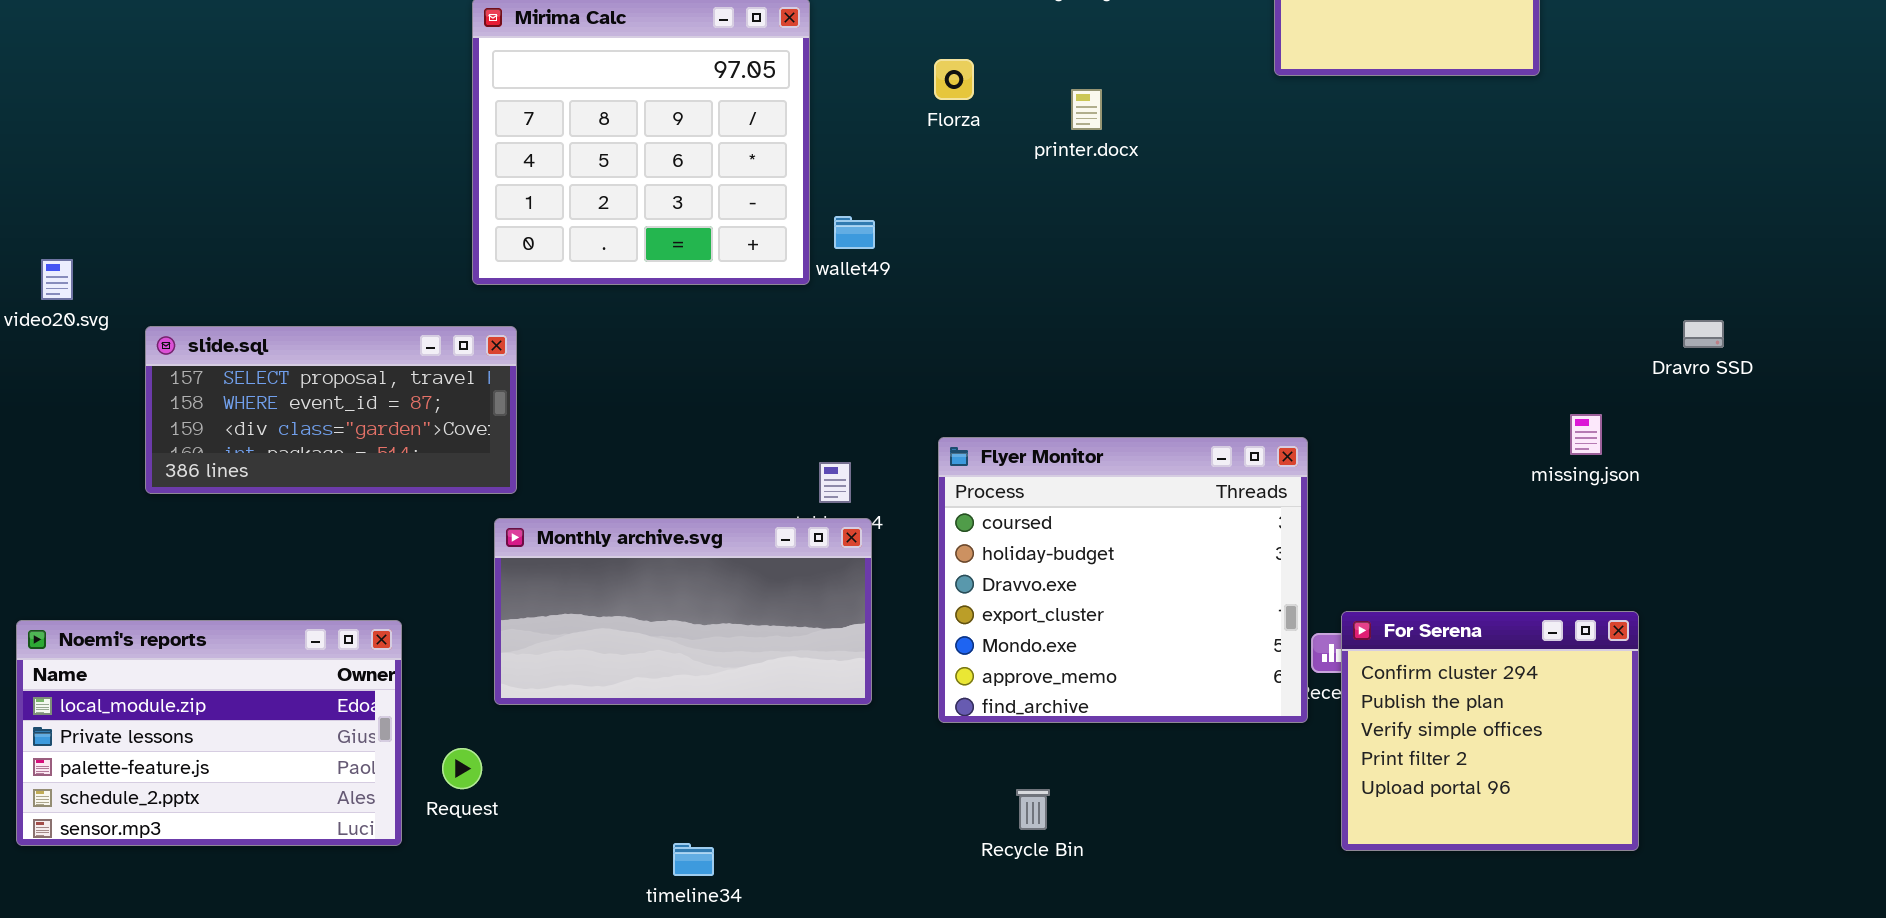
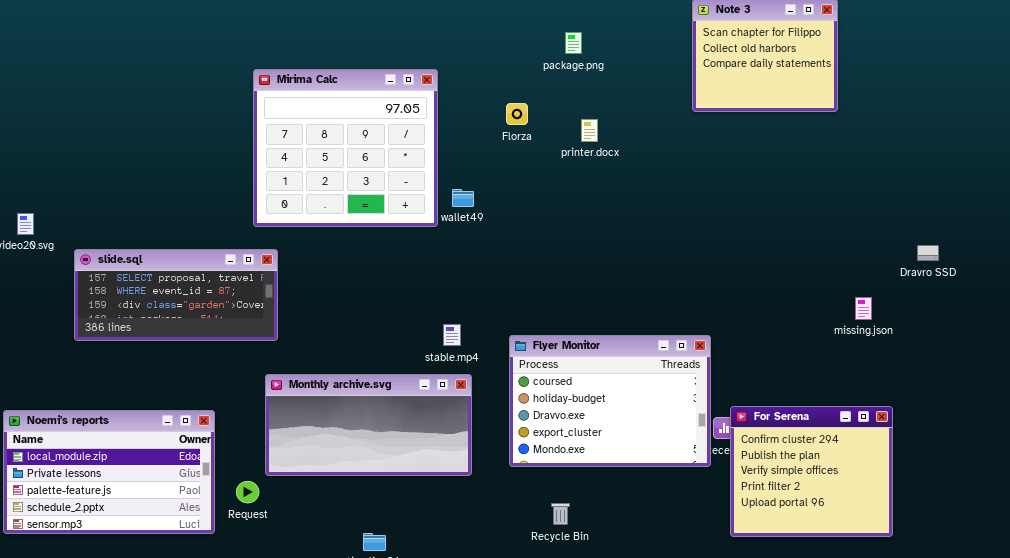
Flyer Monitor: [938,437,1308,723] -> [509,335,711,467], resized
Monthly archive.svg: [494,518,872,705] -> [265,374,472,476], moved

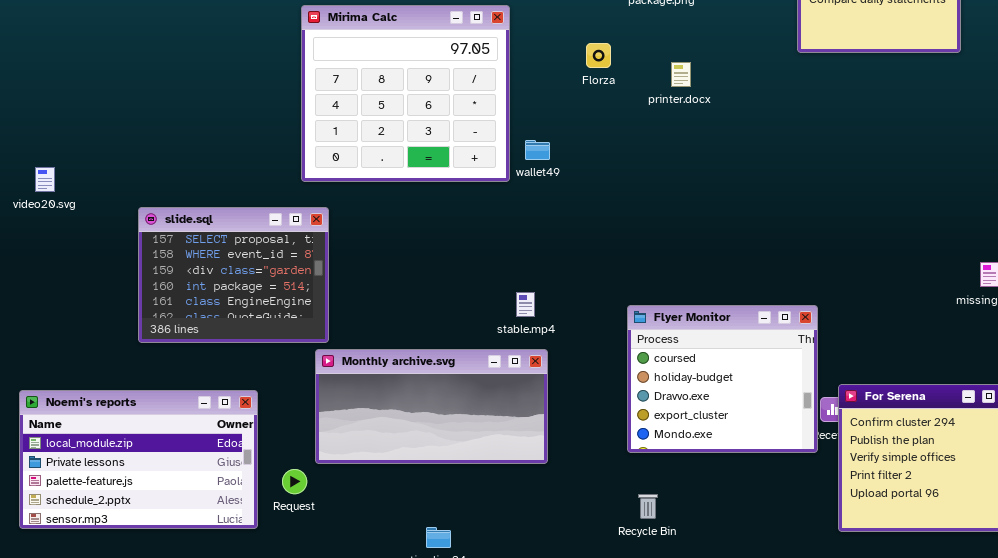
slide.sql: [74,249,278,341] -> [138,207,329,343], resized
Flyer Monitor: [509,335,711,467] -> [627,305,818,453], resized

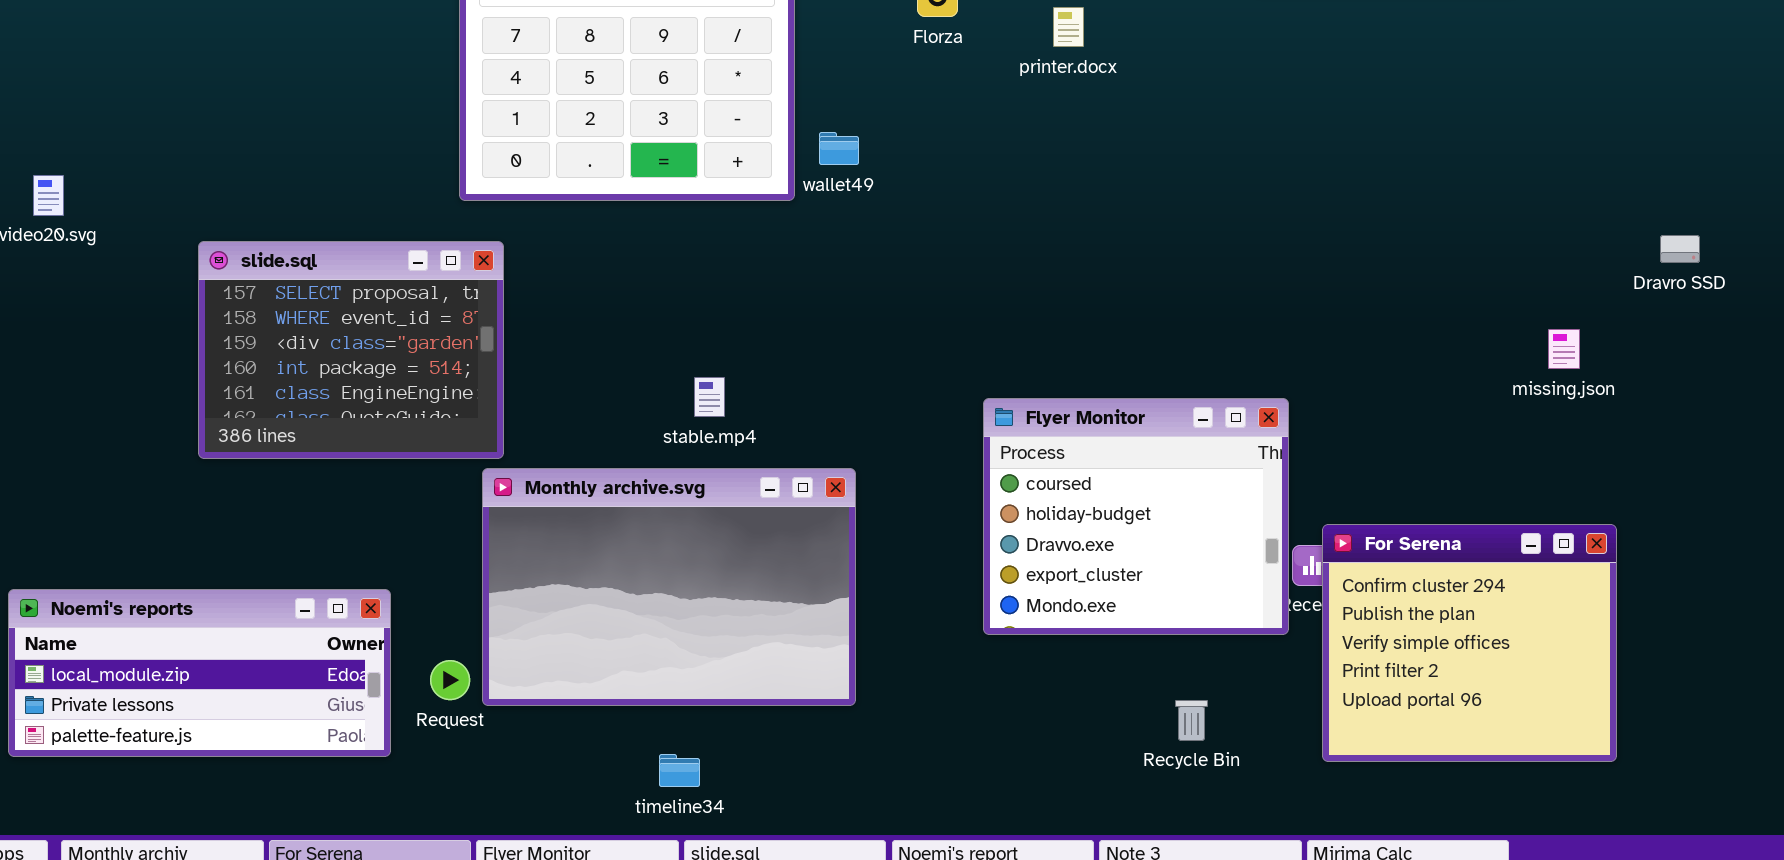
stable.mp4: [516,292,535,317] -> [694,377,725,417], moved
Monthly archive.svg: [315,349,548,464] -> [482,468,856,706], resized
Noemi's reports: [19,390,258,529] -> [8,589,391,757], resized
Recycle Bin: [638,494,658,519] -> [1175,700,1208,741], moved

